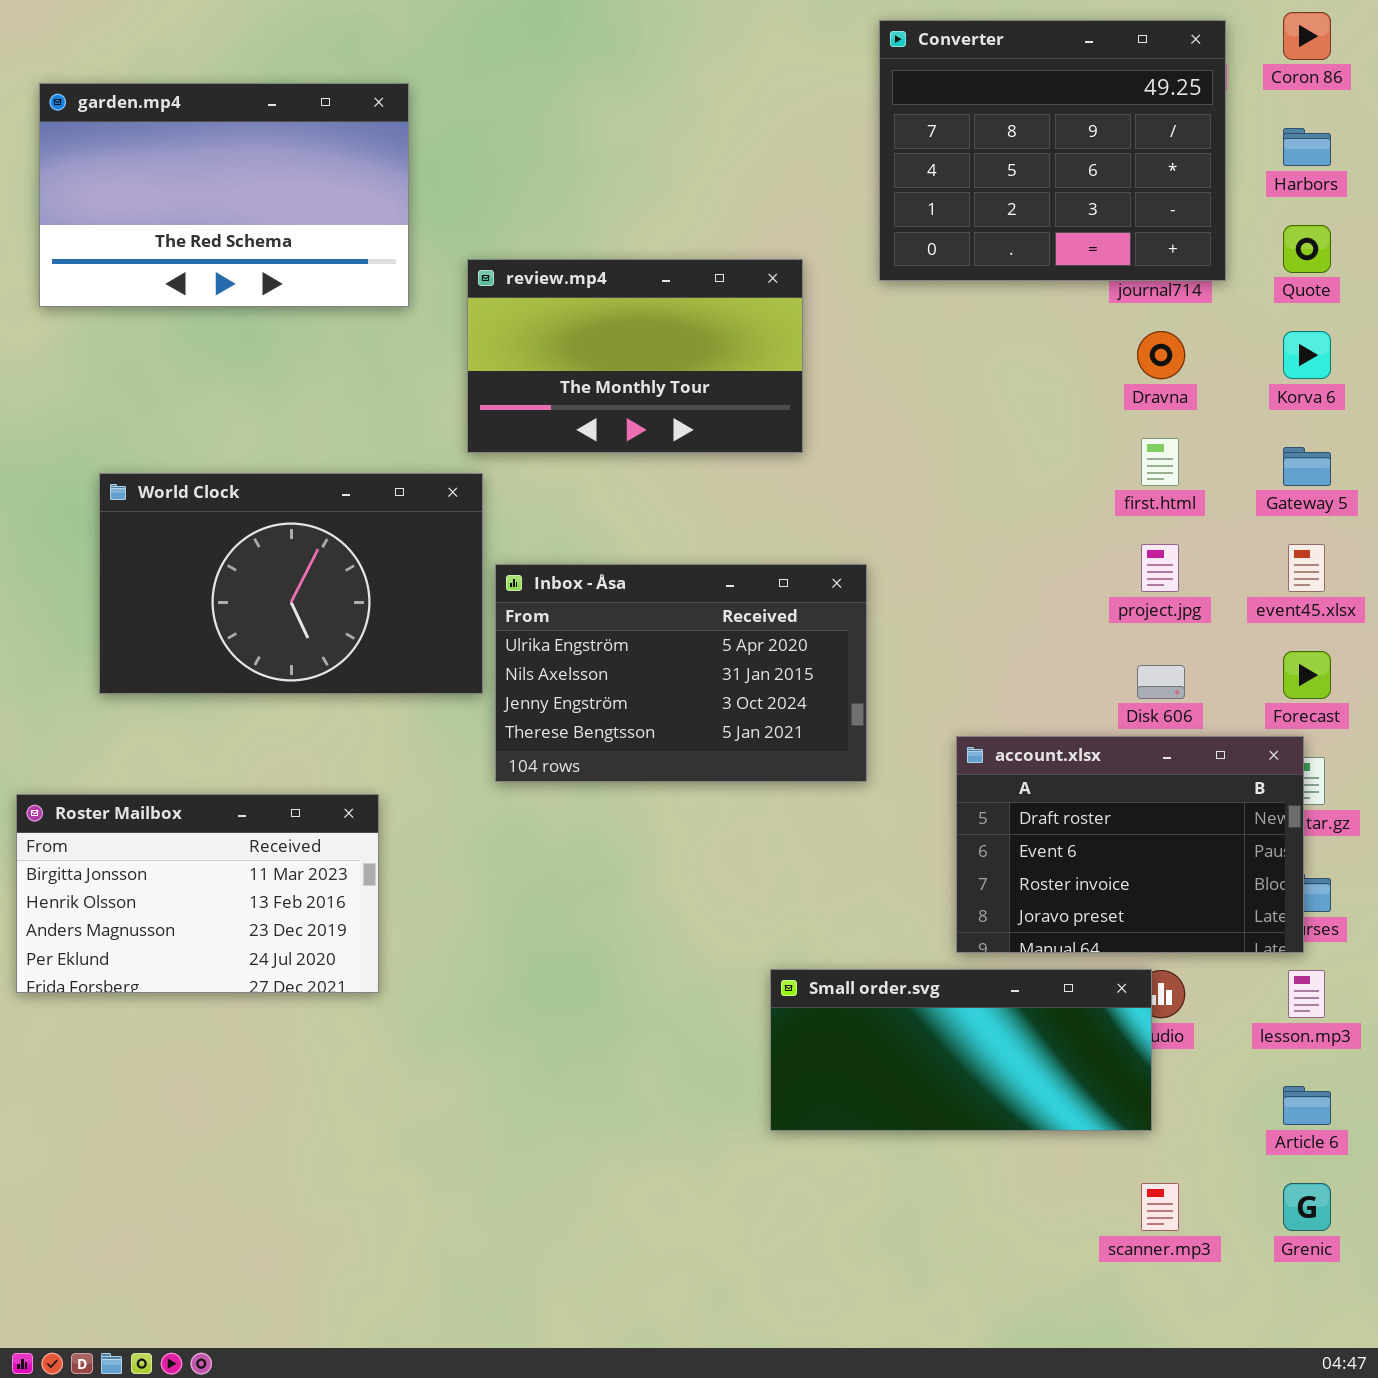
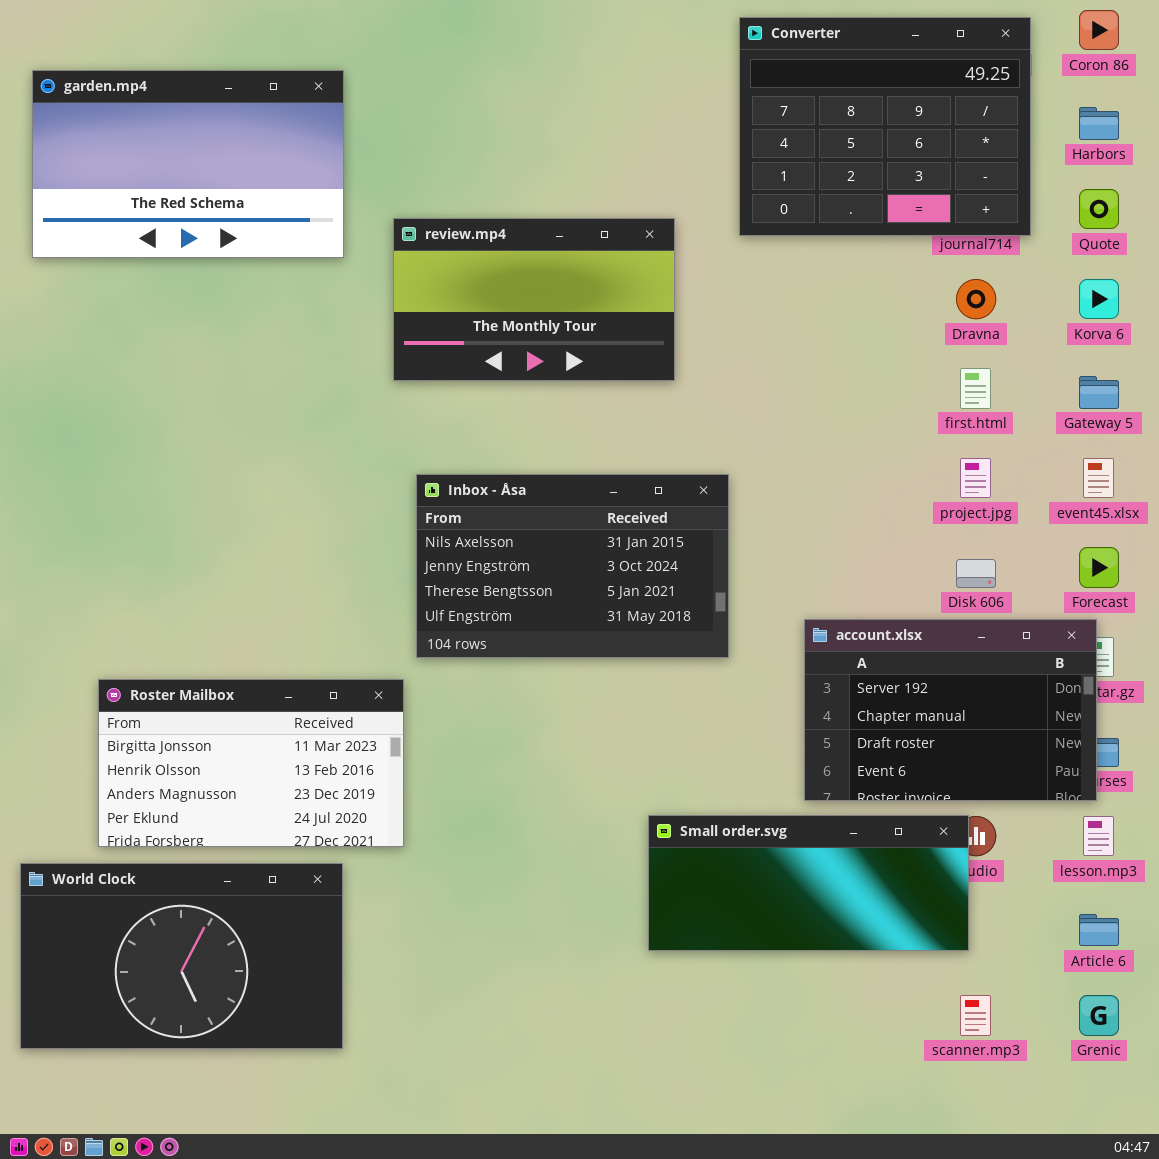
World Clock: [99,473,483,694] -> [20,863,343,1049], moved
Inbox - Åsa: [495,564,867,782] -> [416,474,729,658], scrolled down 1 row
account.xlsx: [956,736,1304,953] -> [804,619,1097,801], scrolled up 2 rows
Roster Mailbox: [16,794,379,993] -> [98,679,404,847], moved

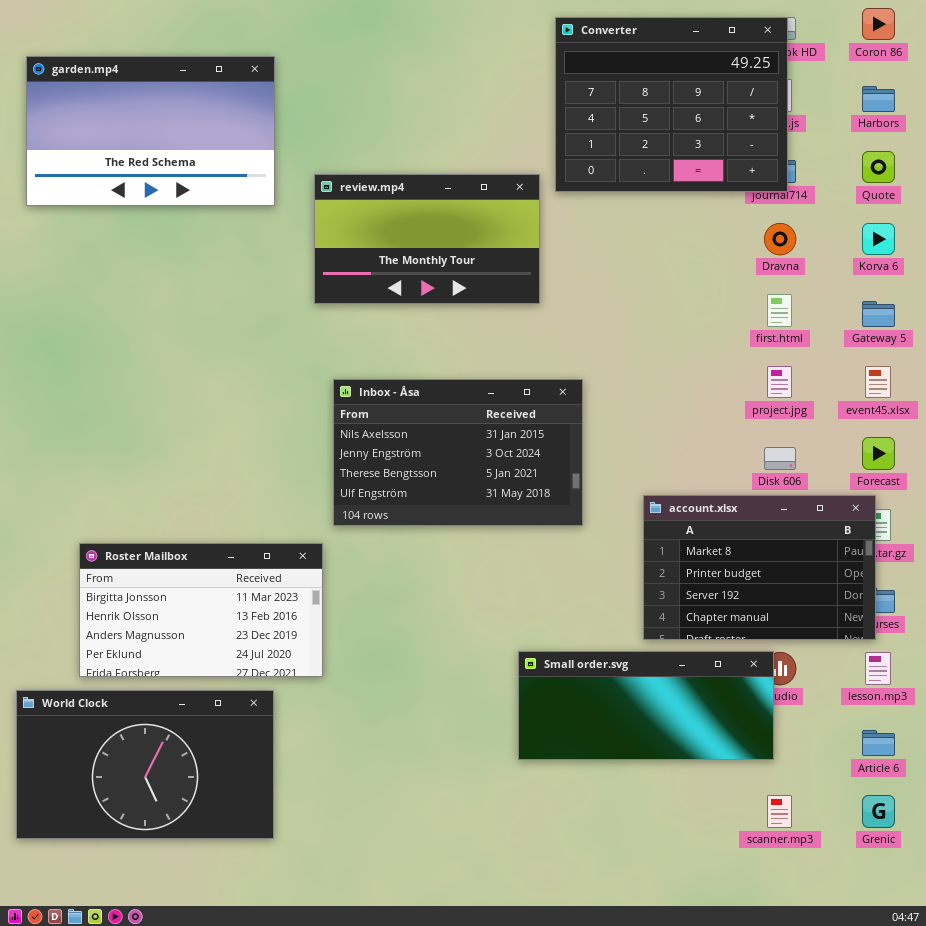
Converter: [739,17,1031,236] -> [555,17,788,192], moved
account.xlsx: [804,619,1097,801] -> [643,495,876,640], scrolled up 2 rows

